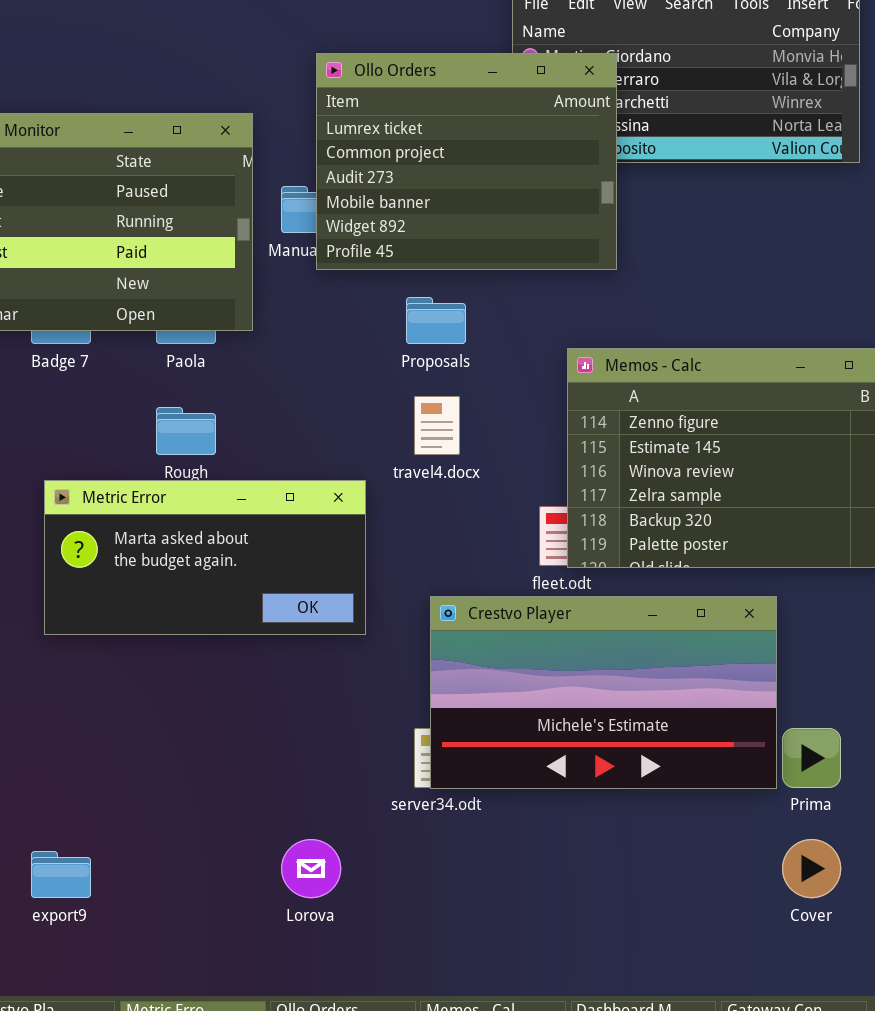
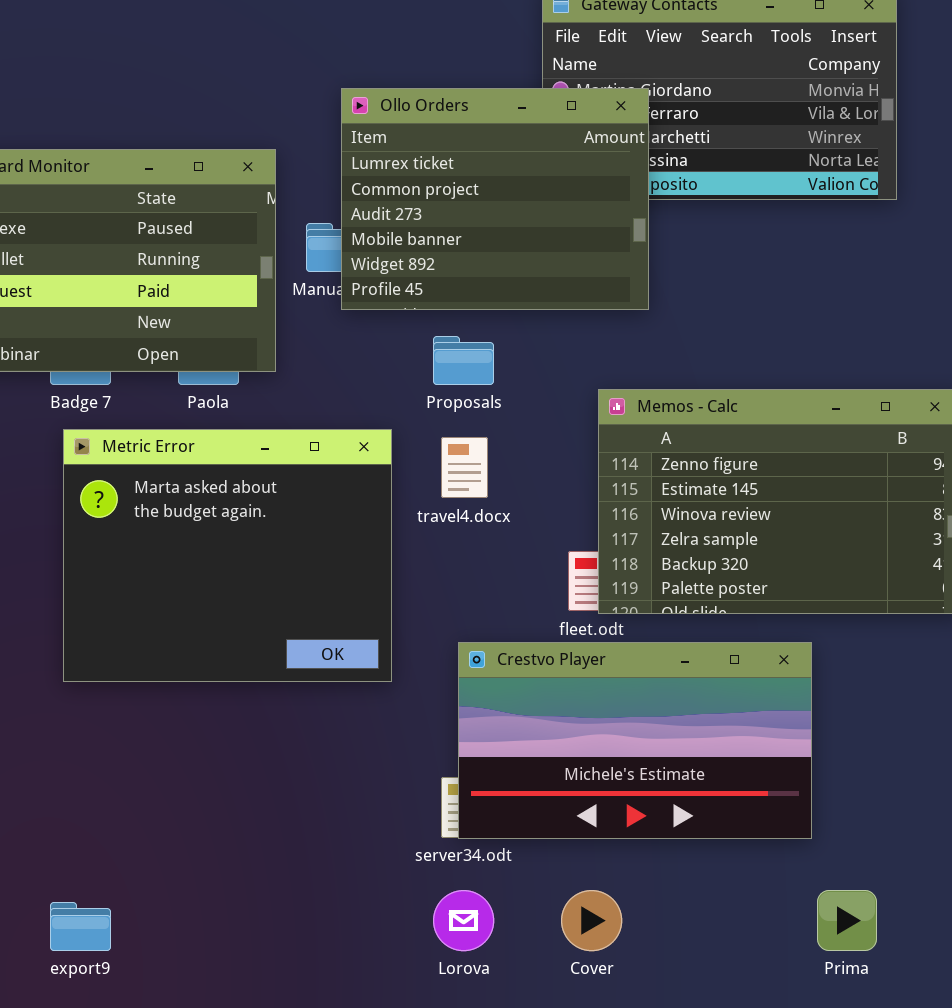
Metric Error: [44,480,366,635] -> [63,429,392,682], resized
Prima: [782,728,841,788] -> [817,890,877,951], moved
Lorova: [281,839,341,898] -> [433,890,494,951], moved
Cover: [782,839,841,898] -> [561,890,622,951], moved

